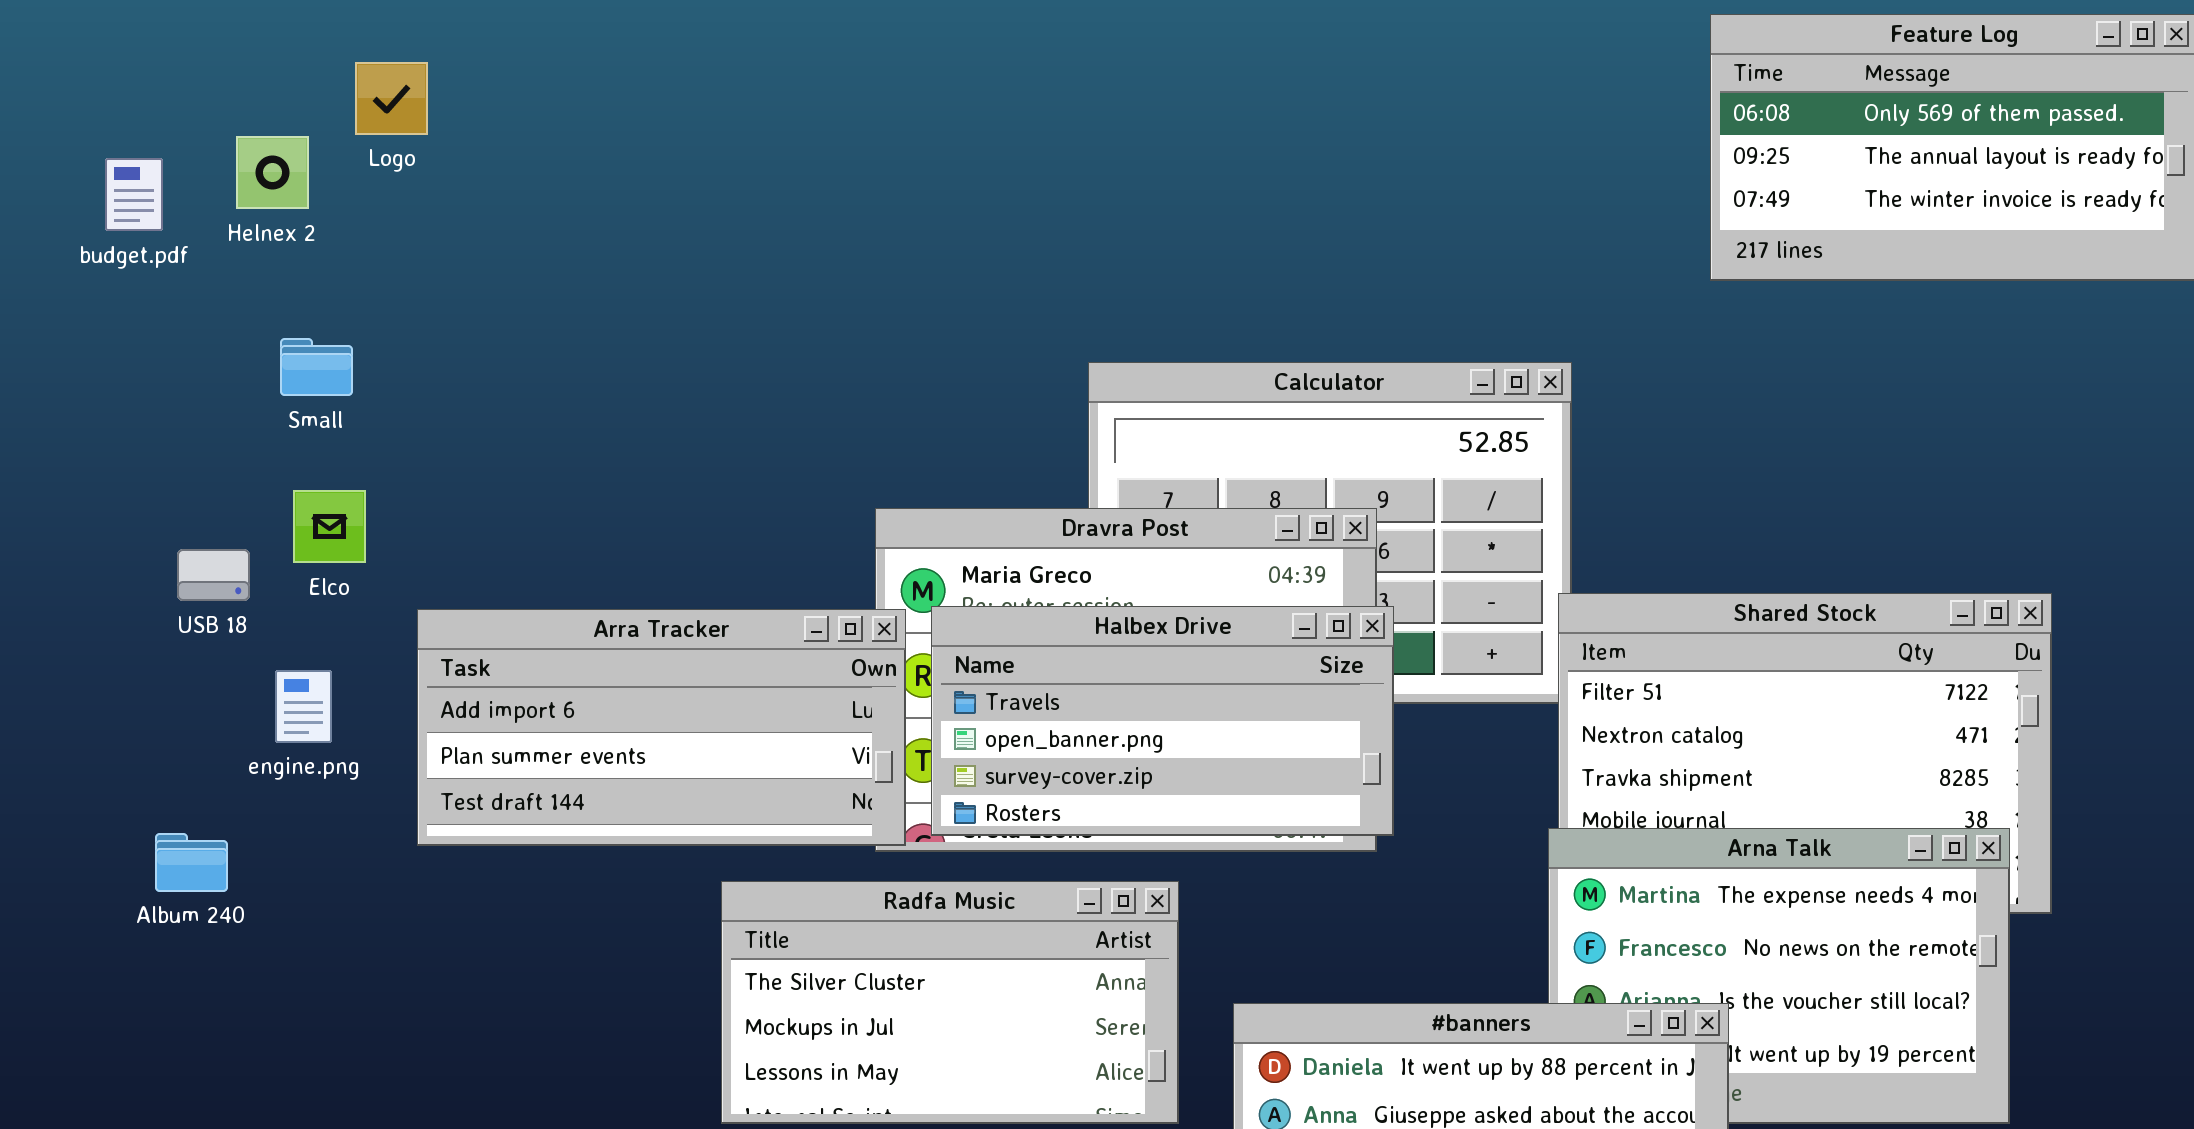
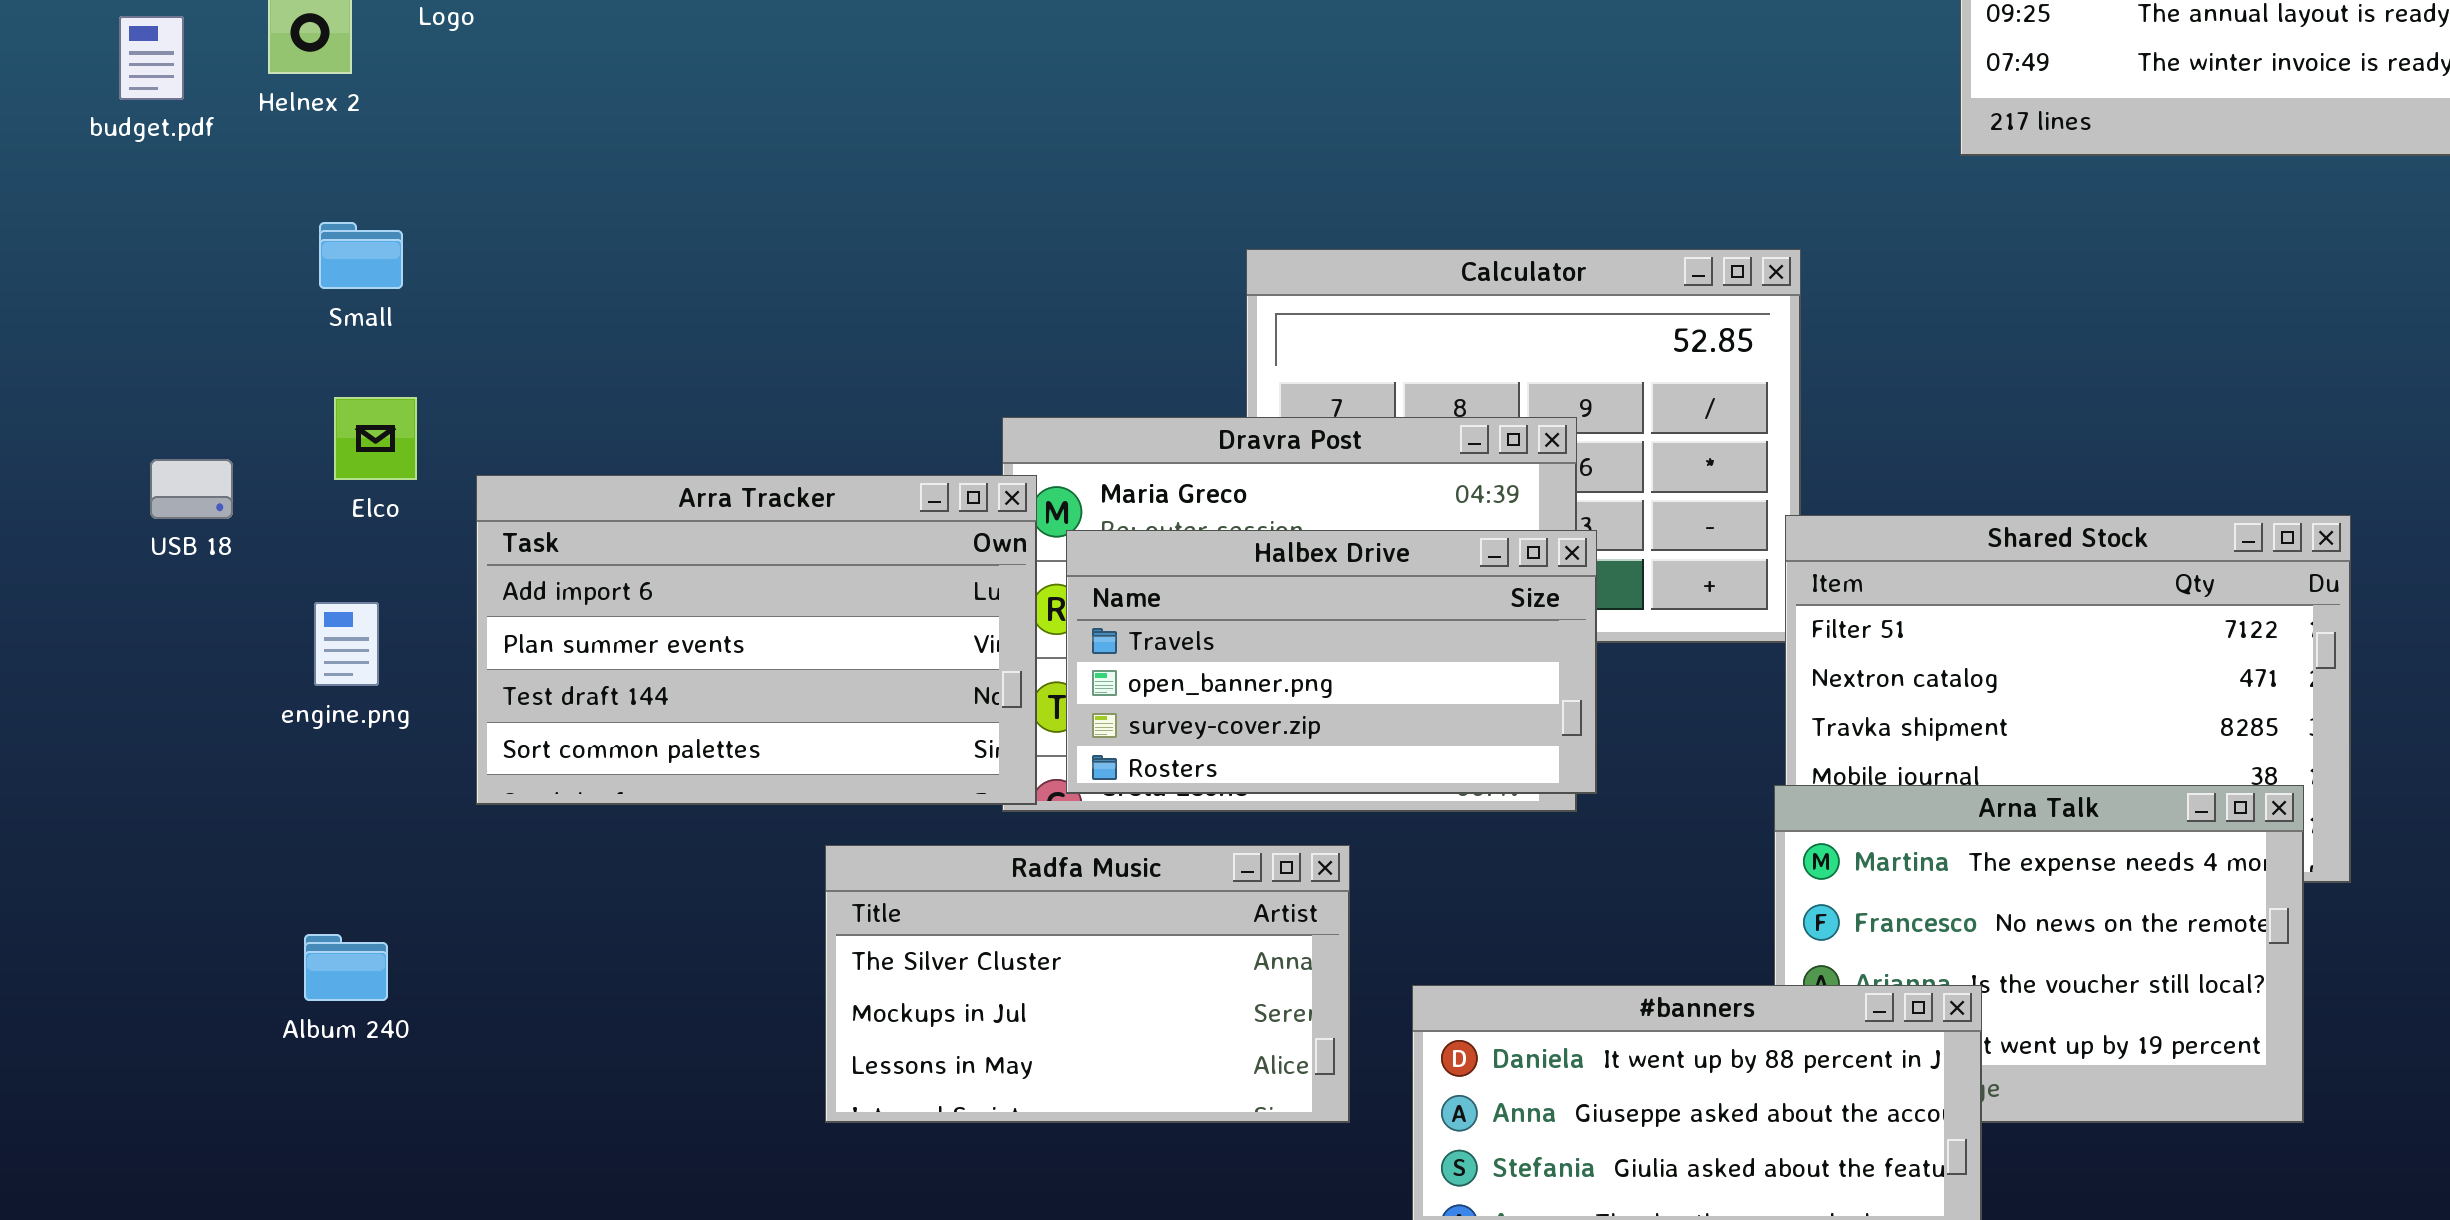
USB 18: [177,549,250,601] -> [150,459,233,519], moved
Arra Tracker: [417,609,906,846] -> [476,475,1037,805], resized
Album 240: [155,833,228,892] -> [304,934,388,1001], moved

